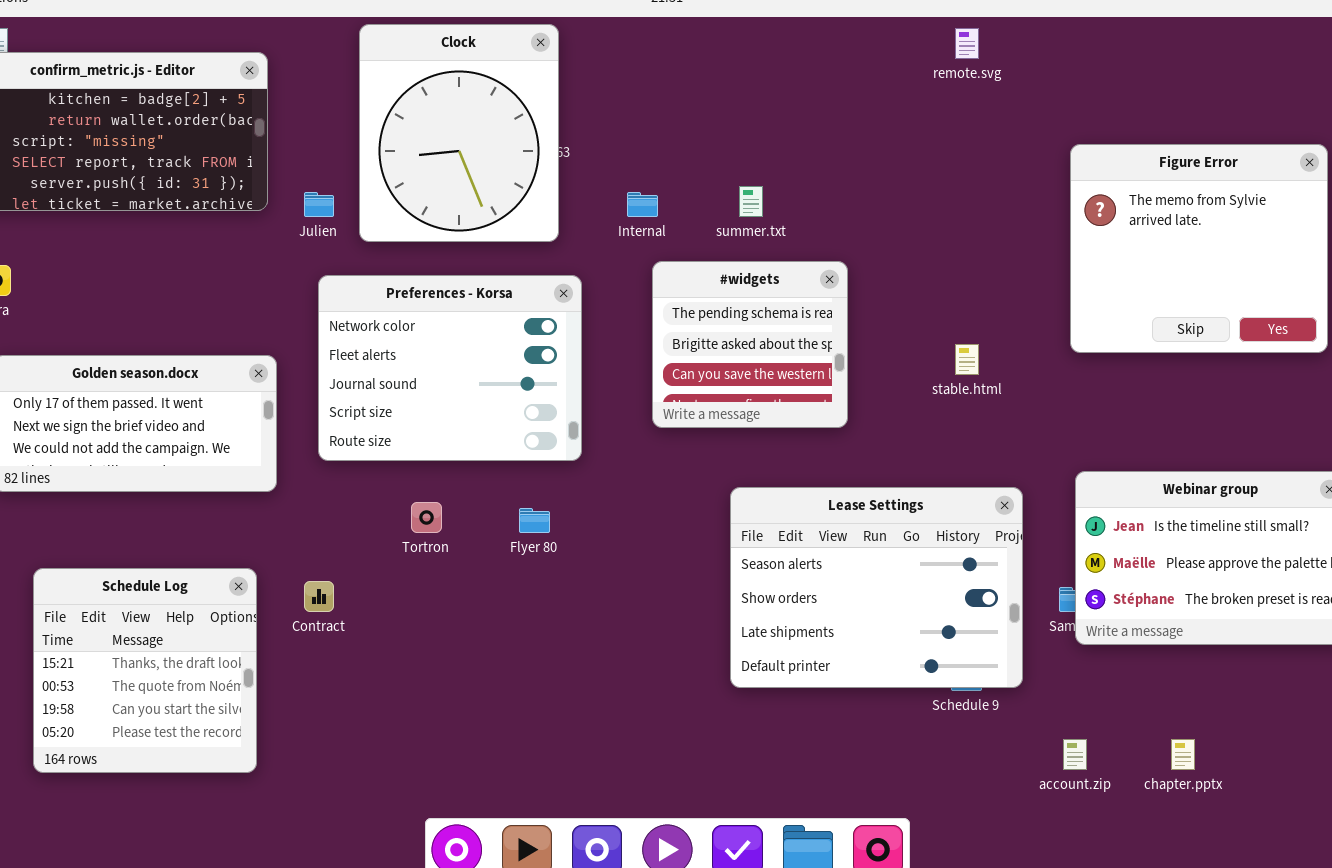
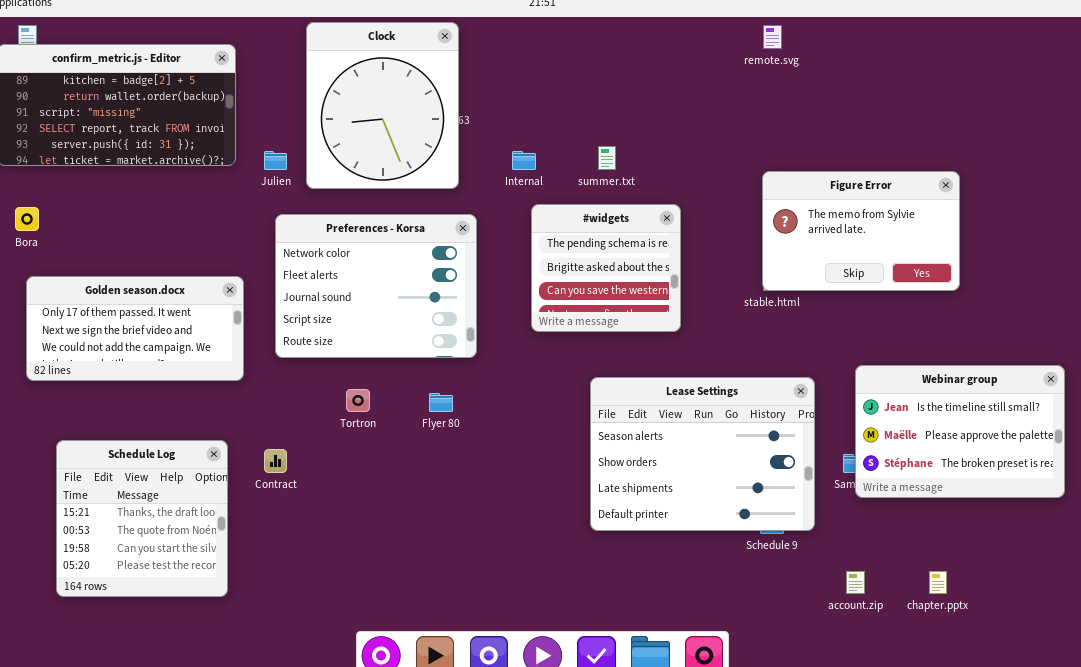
Figure Error: [1070,144,1328,353] -> [762,171,960,291], moved, resized

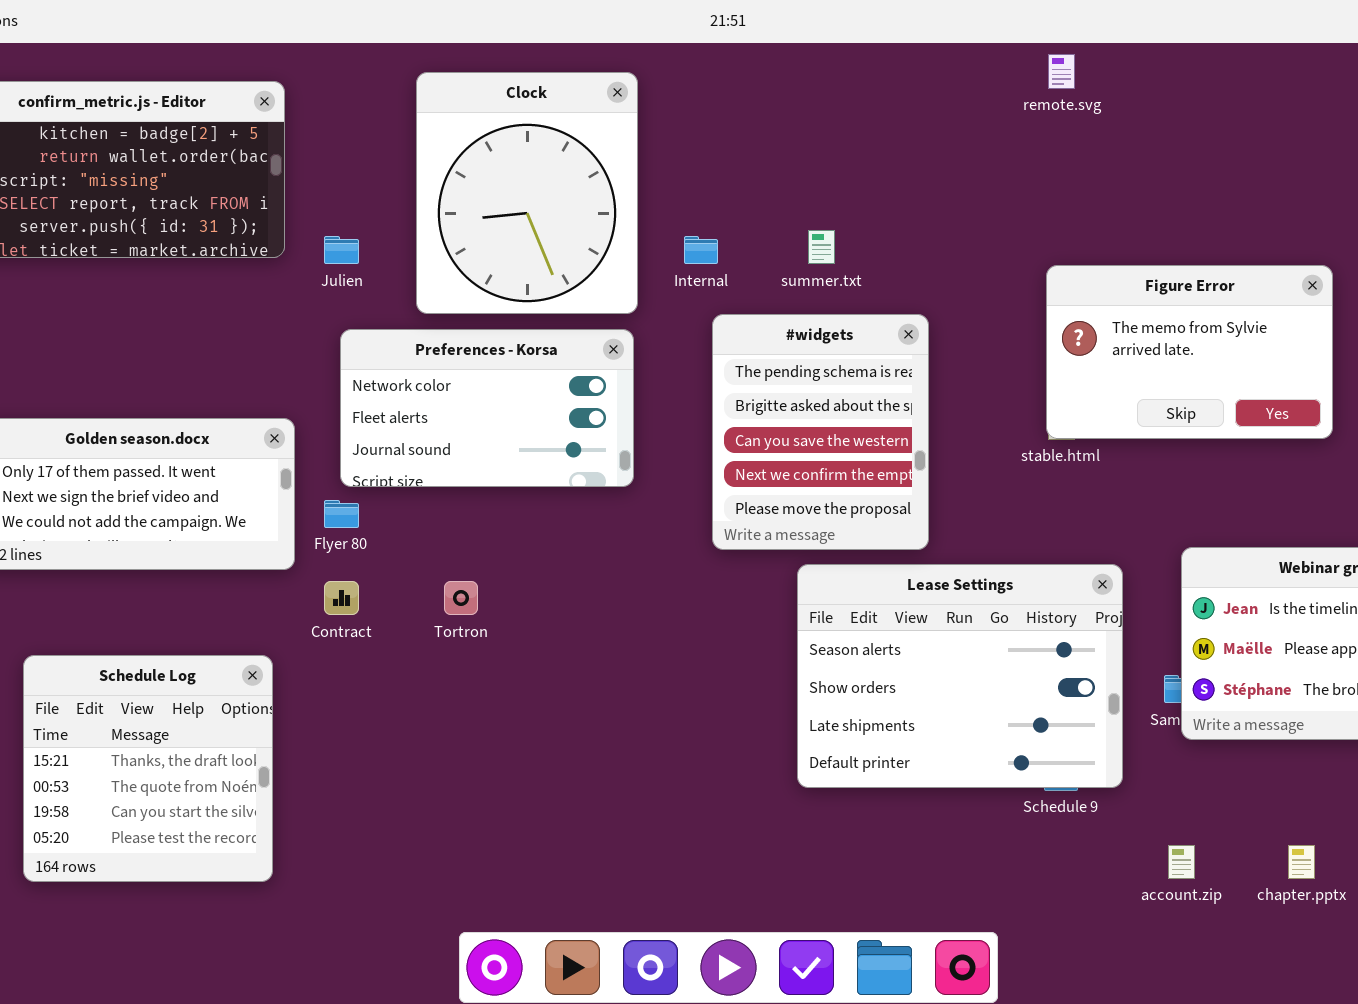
Clock: [306,22,459,189] -> [416,72,638,314], moved
#widgets: [531,204,681,332] -> [712,314,929,550], resized
Preferences - Korsa: [275,214,477,358] -> [340,329,634,487], resized
Flyer 80: [429,393,453,412] -> [324,500,359,528], moved
Contract: [264,449,287,473] -> [324,581,359,615], moved

